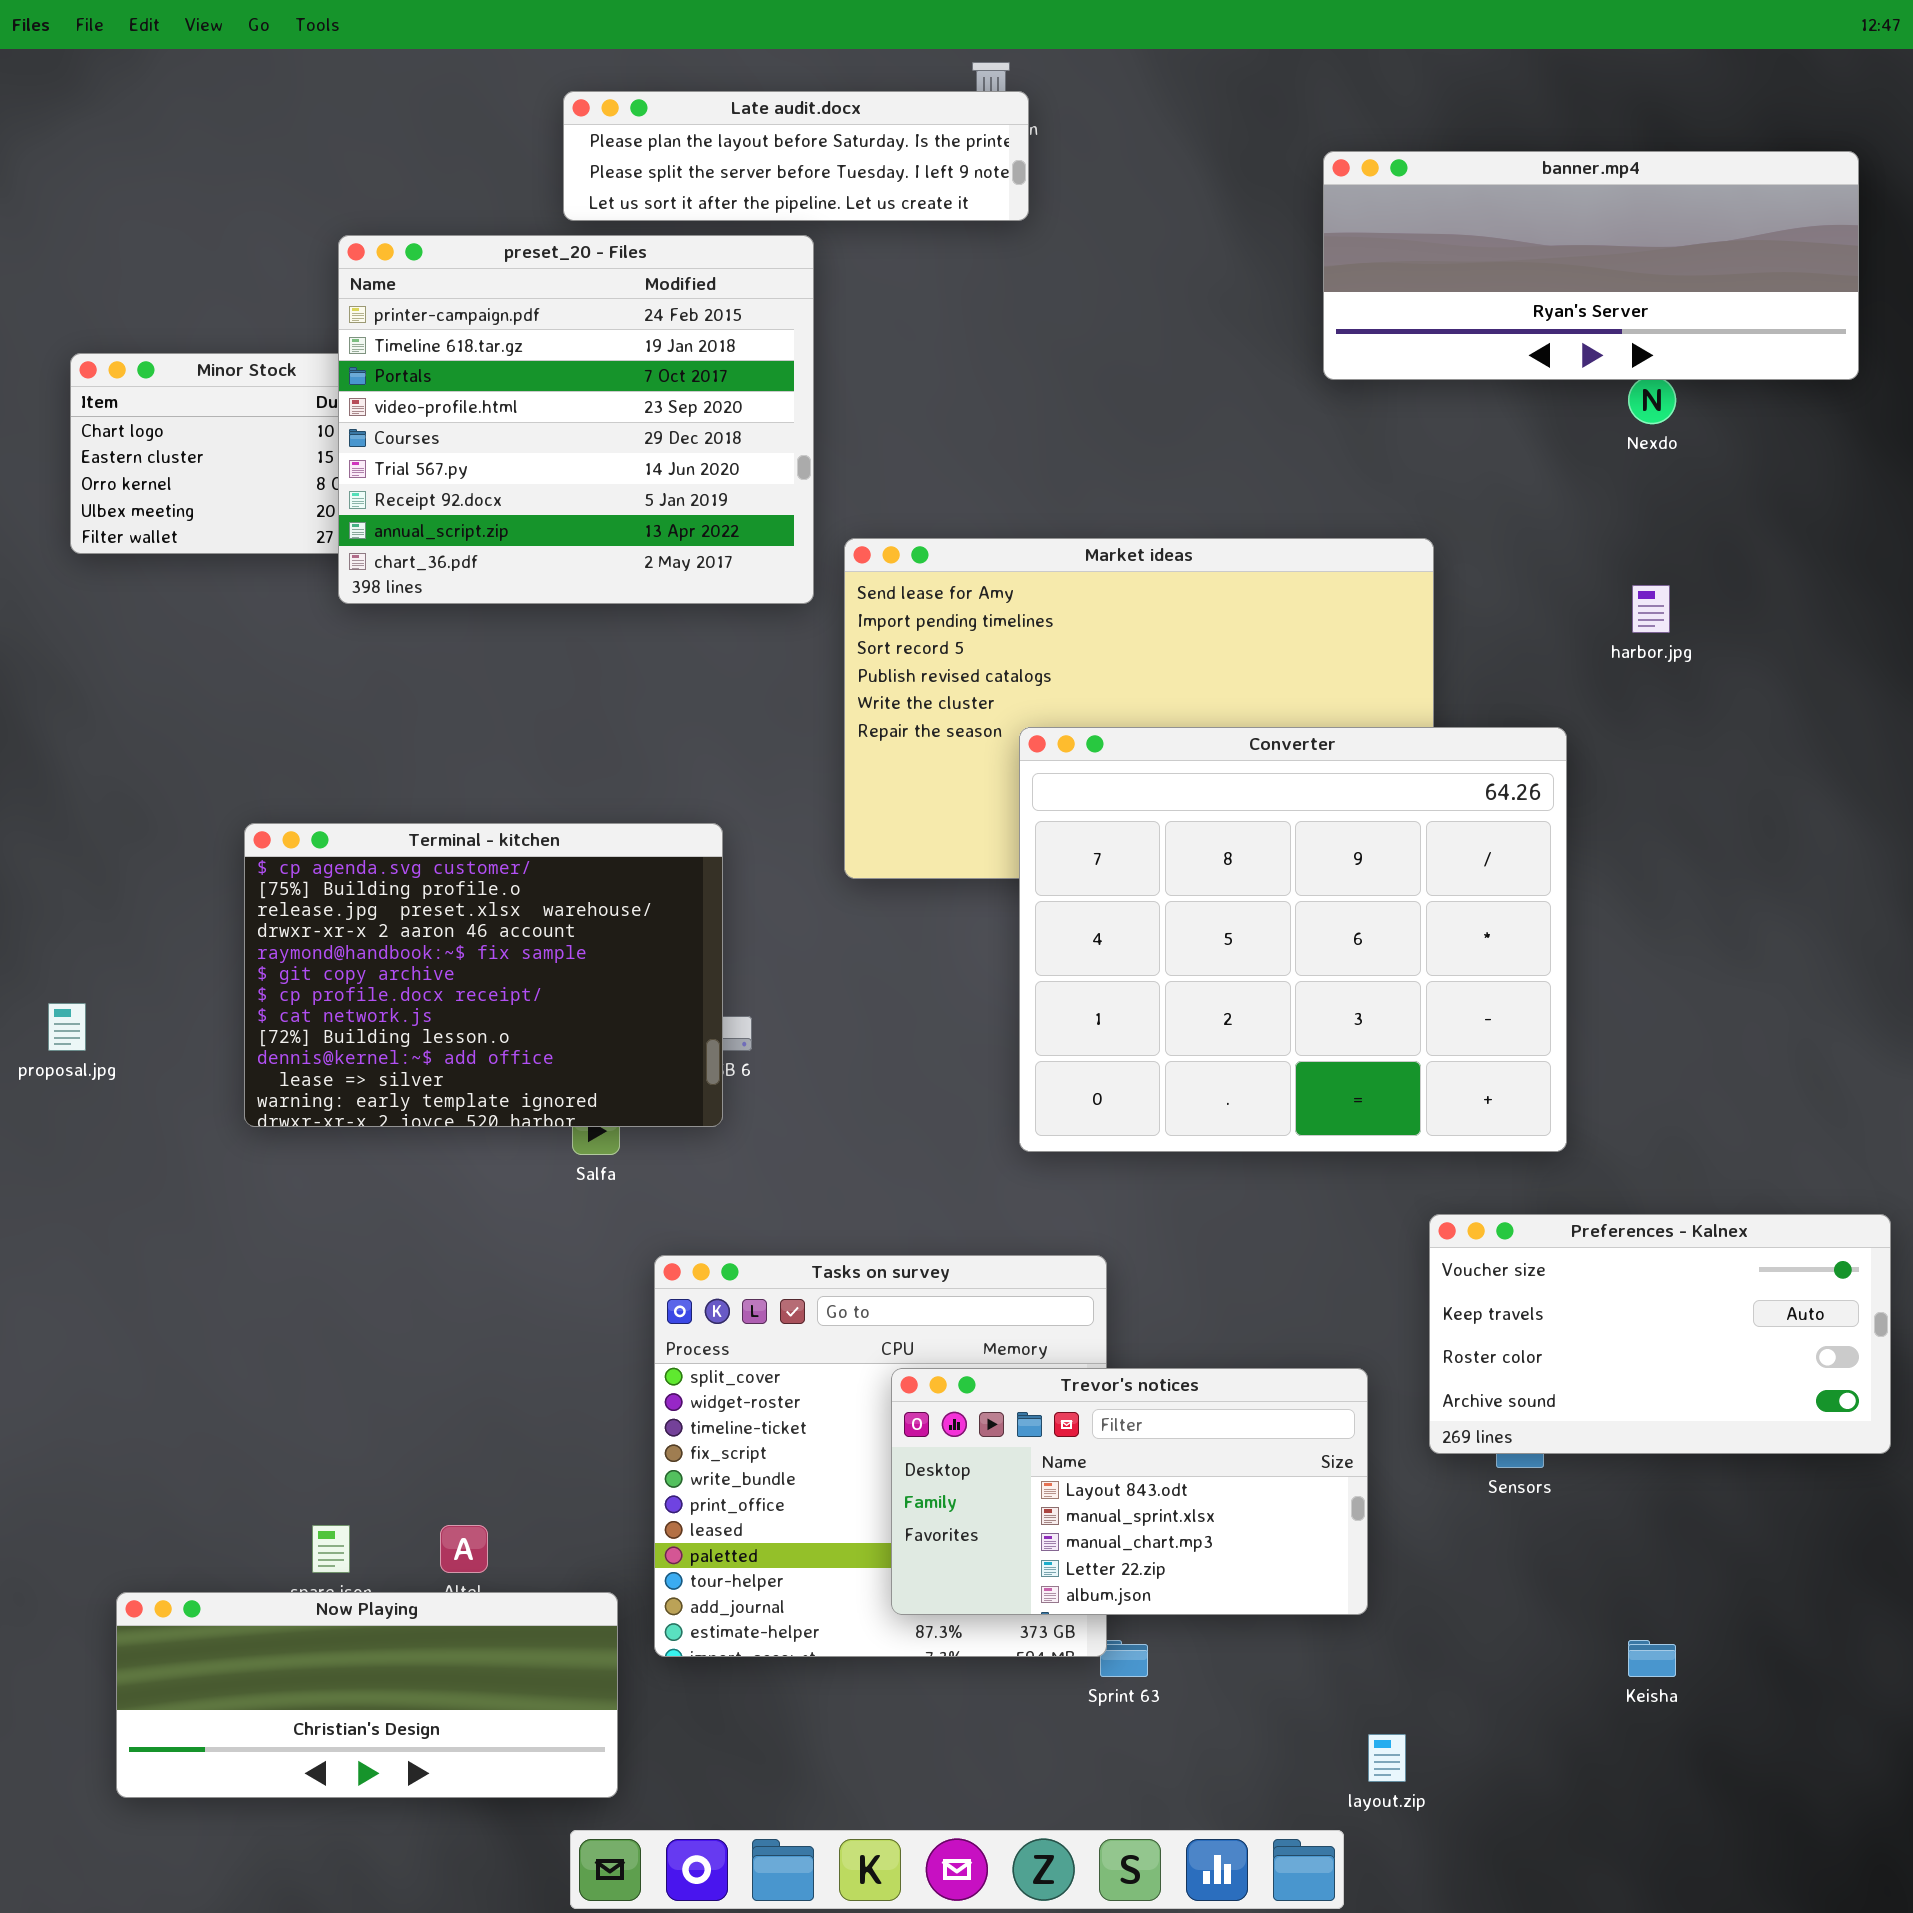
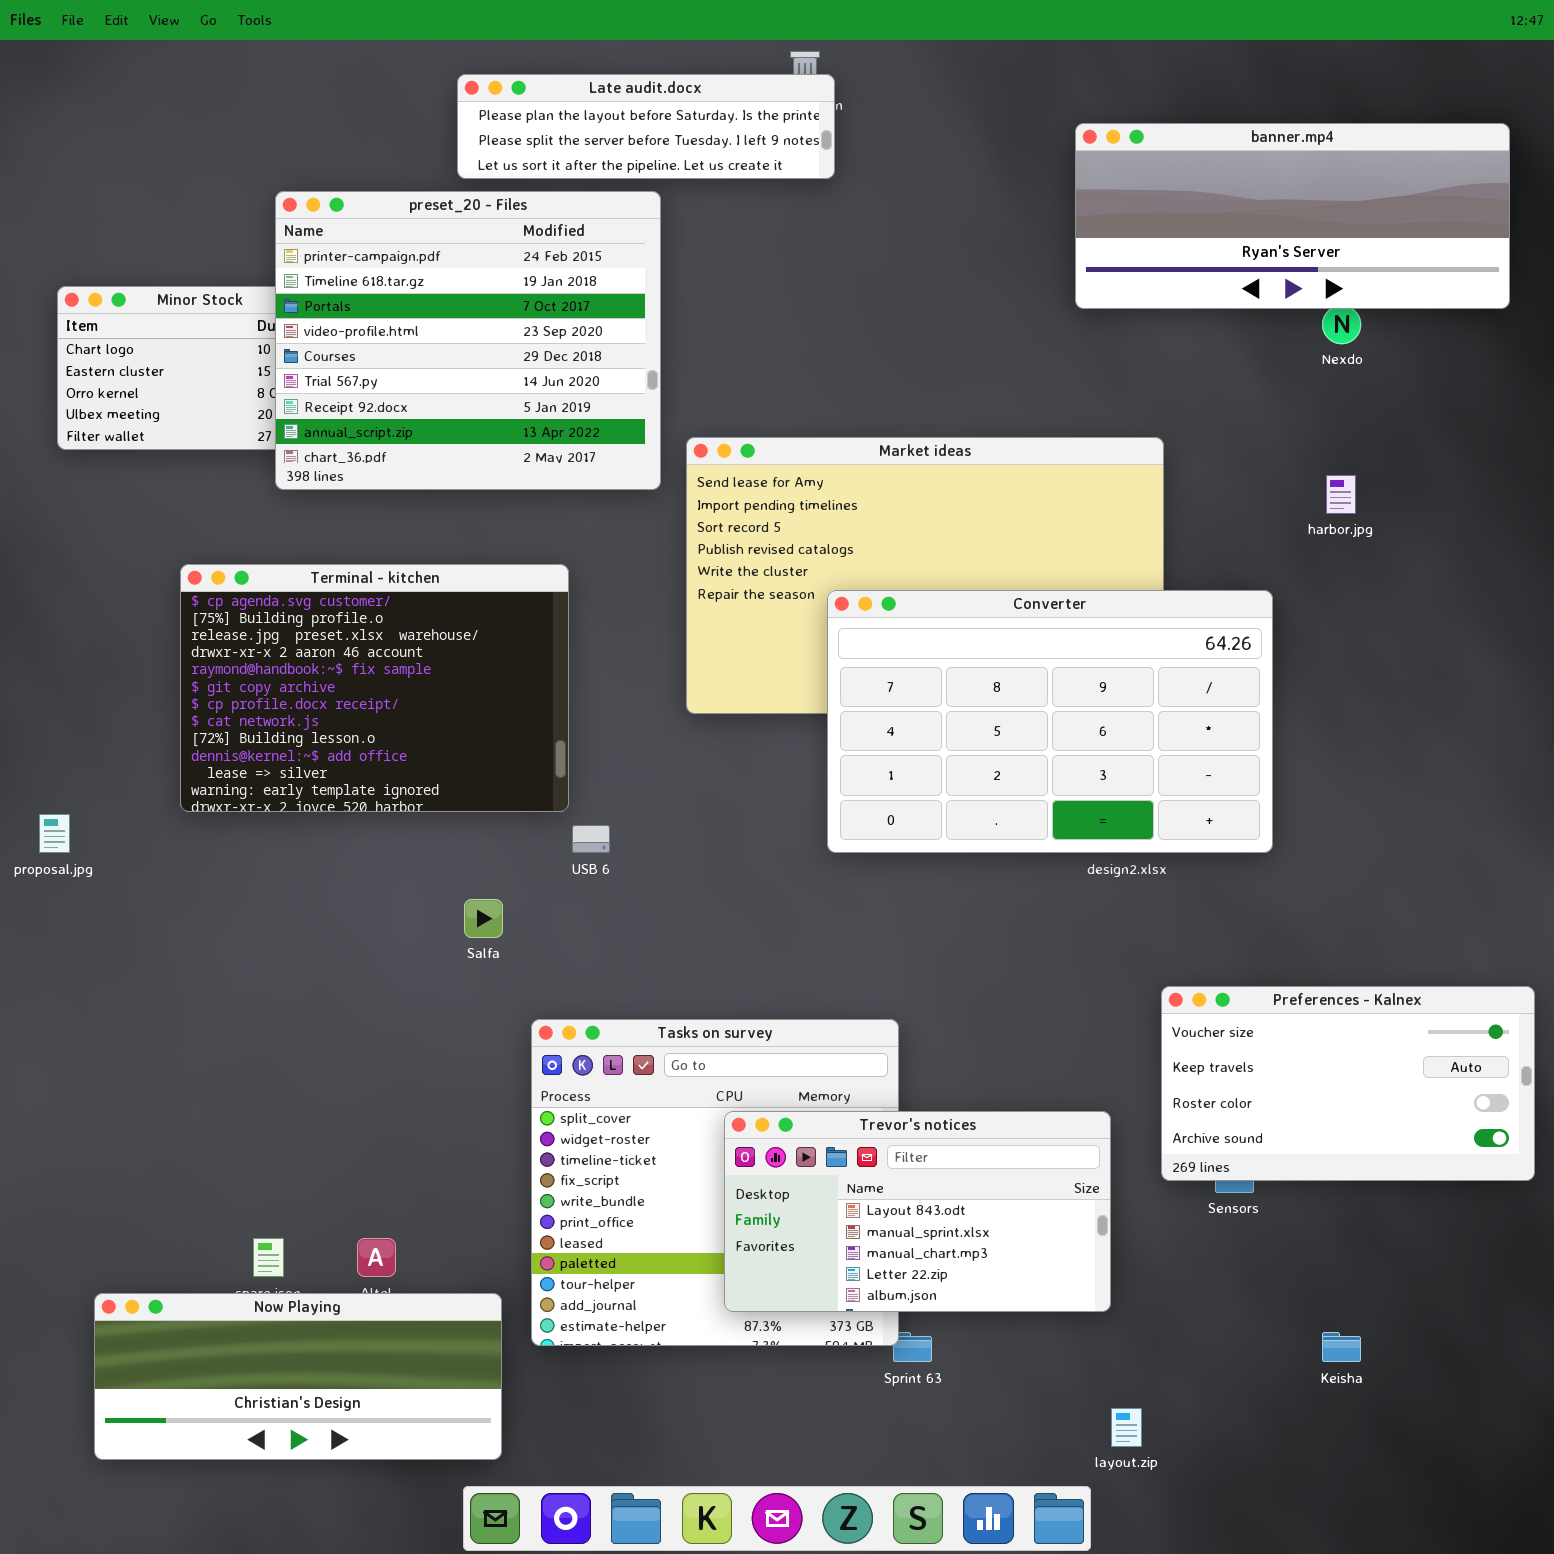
Converter: [1019,727,1567,1152] -> [827,590,1273,853], resized
Terminal - kitchen: [244,823,723,1127] -> [180,564,569,812], moved

